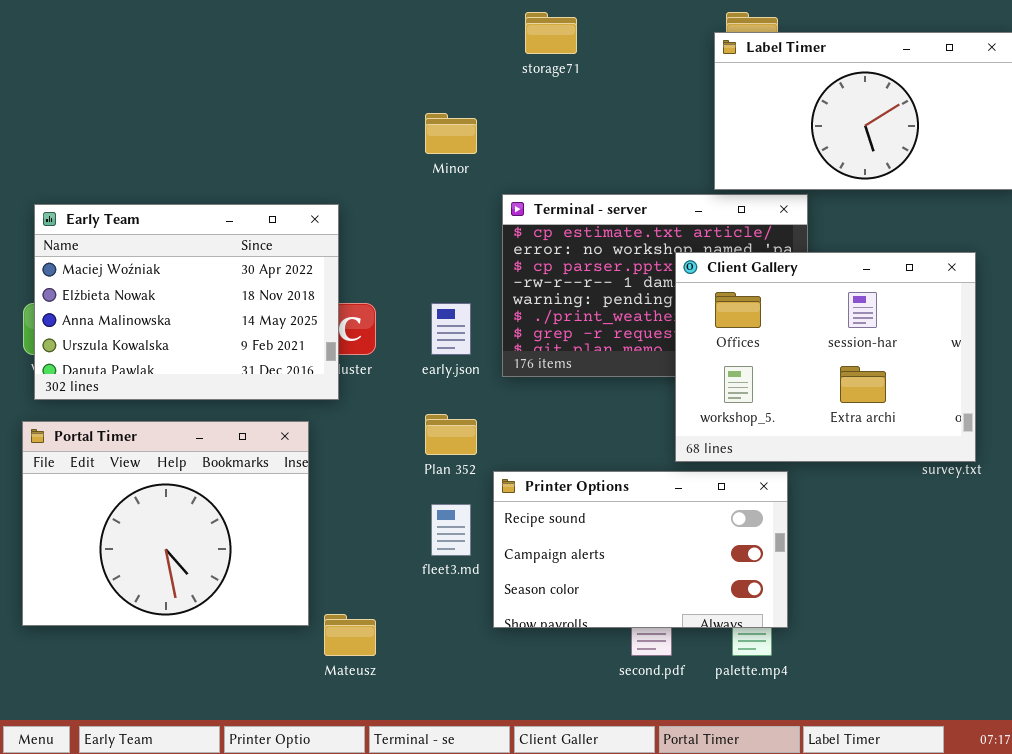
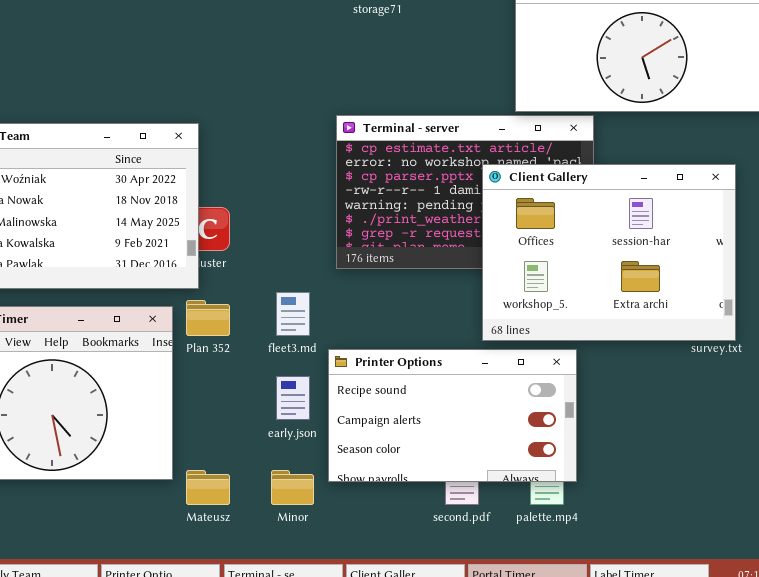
Minor: [425,113,477,154] -> [271,470,314,505], moved
early.json: [431,303,471,355] -> [276,376,310,420], moved
Plan 352: [425,414,477,455] -> [186,300,230,336], moved
fleet3.md: [431,504,471,556] -> [276,292,310,336], moved

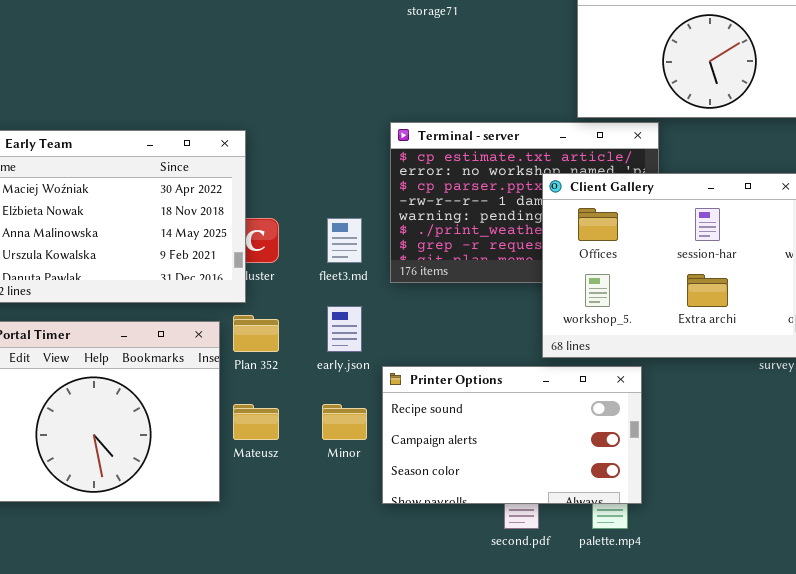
fleet3.md: [276,292,310,336] -> [327,218,362,263], moved
early.json: [276,376,310,420] -> [327,306,362,352], moved
Mateusz: [186,470,230,505] -> [233,404,279,440], moved
Minor: [271,470,314,505] -> [322,404,367,440], moved

